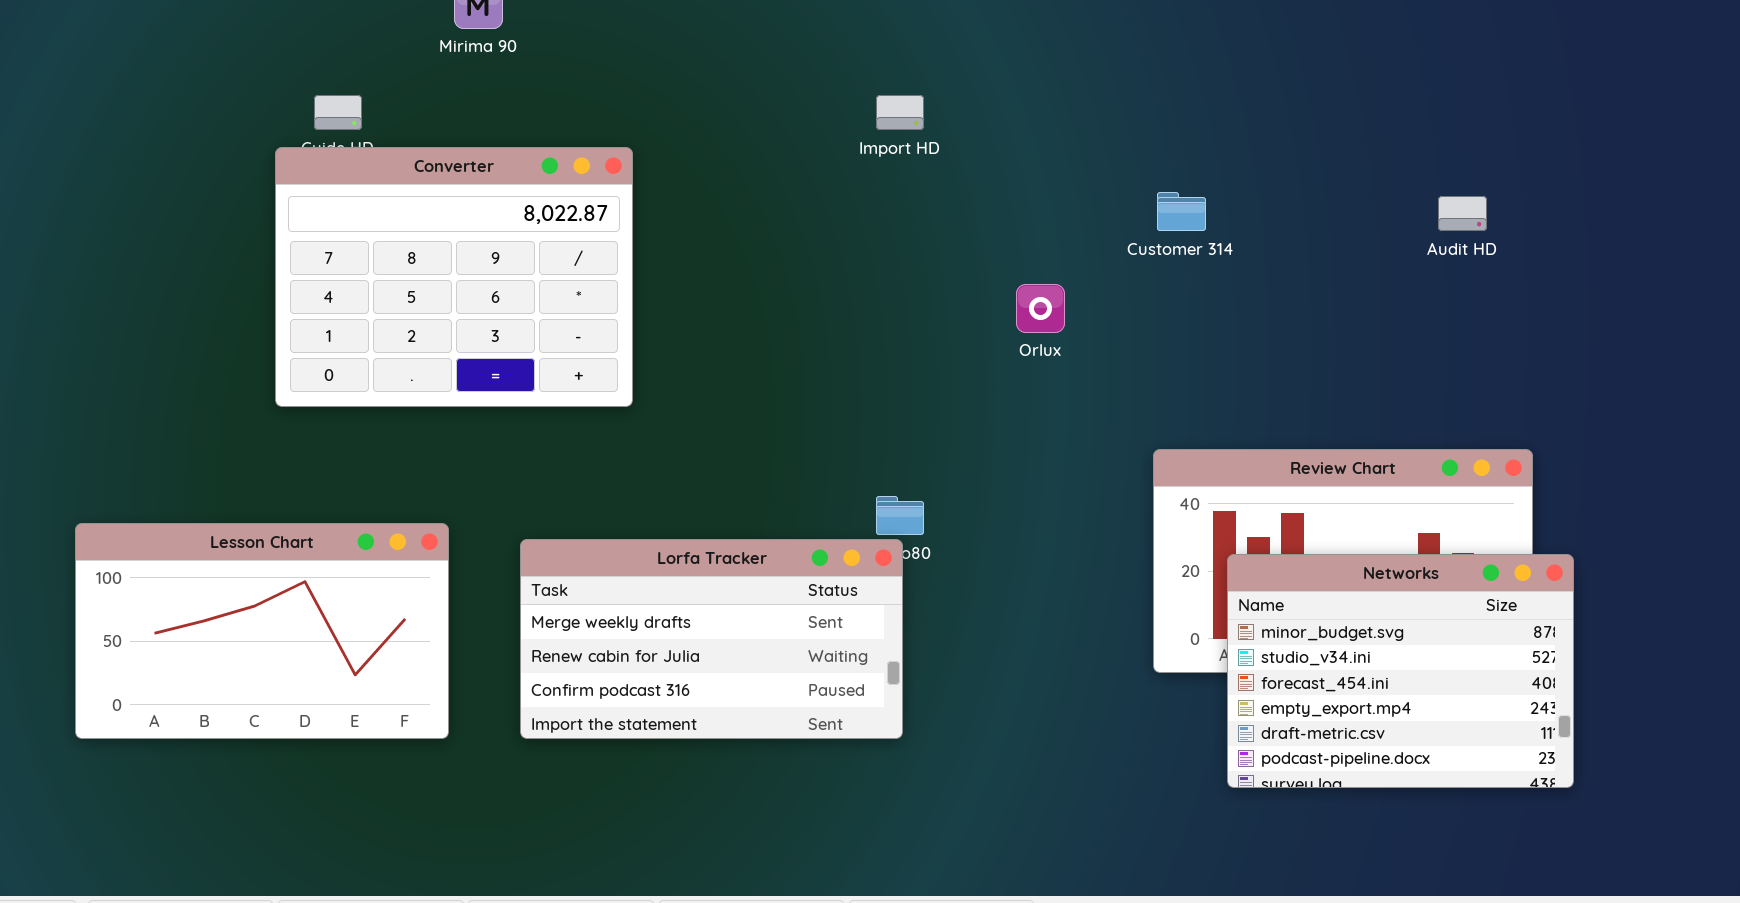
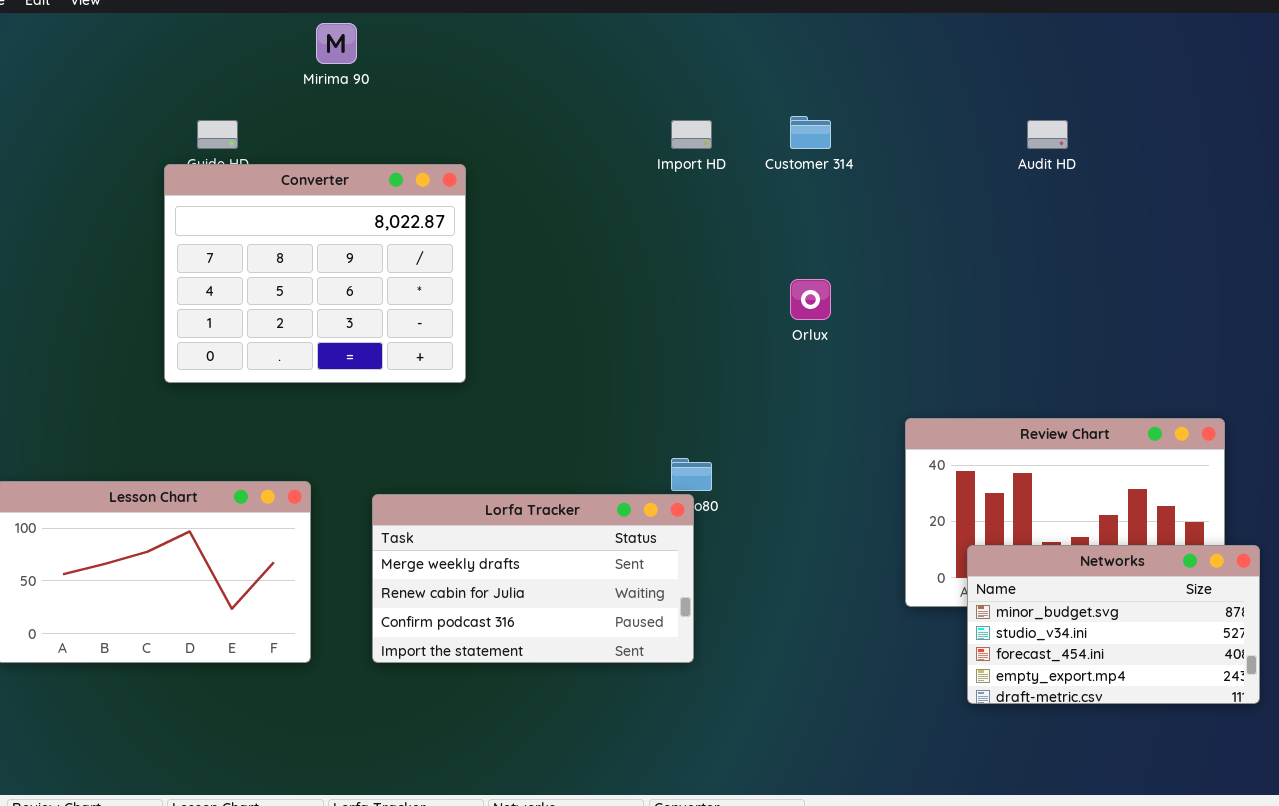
Customer 314: [1157,192,1206,231] -> [790,116,831,149], moved
Audit HD: [1438,196,1487,231] -> [1027,120,1068,149], moved
Networks: [1227,554,1574,788] -> [967,545,1260,704], resized

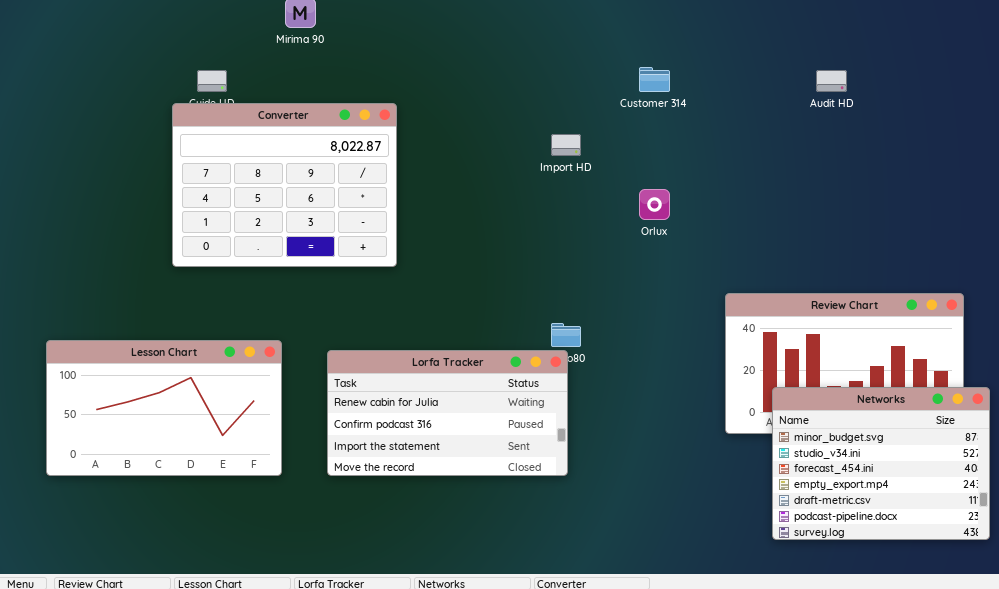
Import HD: [671,120,712,149] -> [551,134,581,156], moved
Lorfa Tracker: [372,494,694,663] -> [327,350,568,476], scrolled down 1 row
Networks: [967,545,1260,704] -> [772,387,990,540], resized

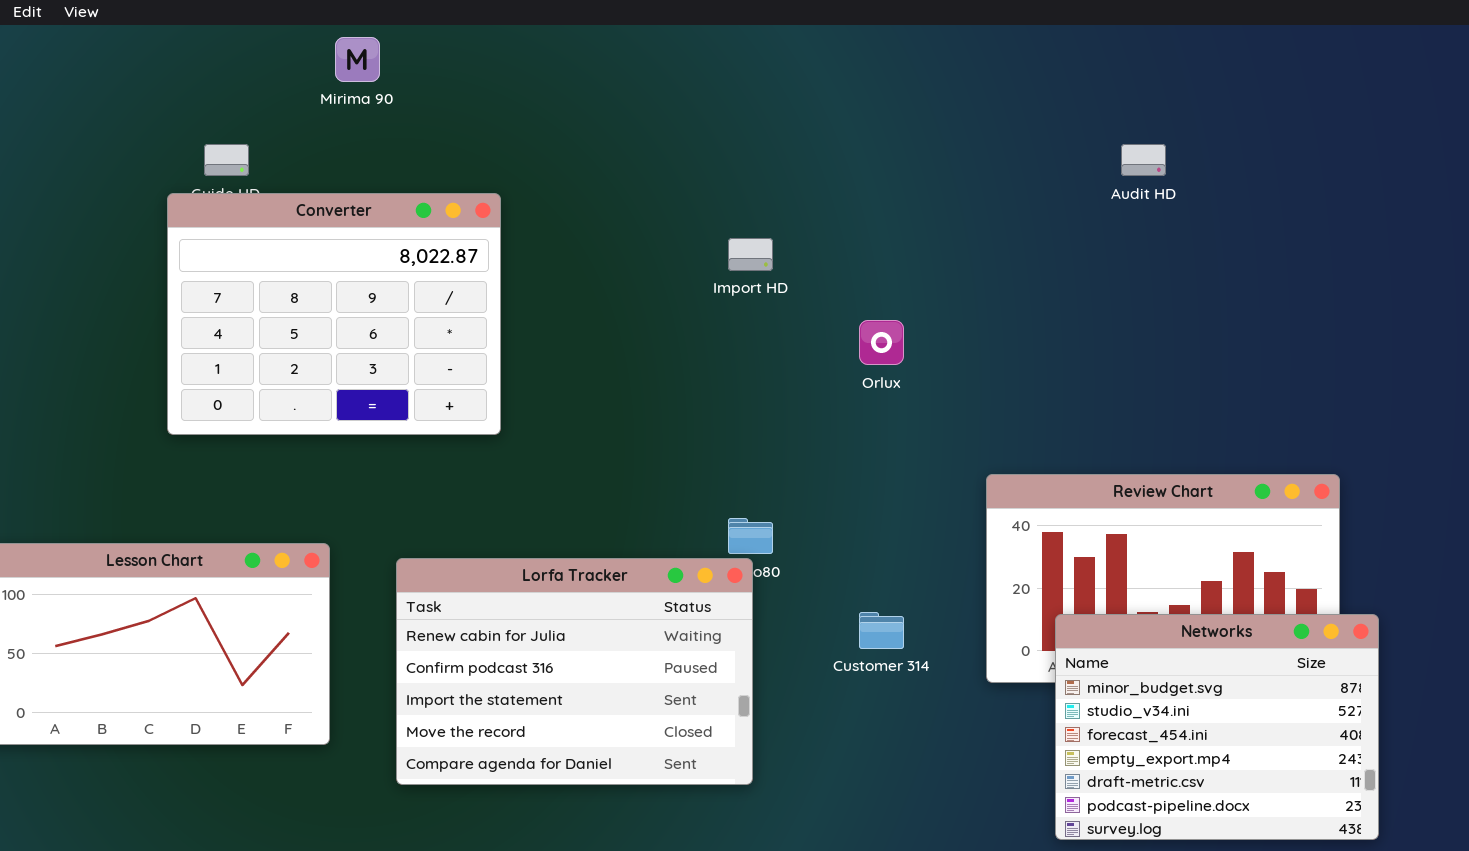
Customer 314: [639,67,670,92] -> [859,612,904,649], moved
Lorfa Tracker: [327,350,568,476] -> [396,558,753,785], resized

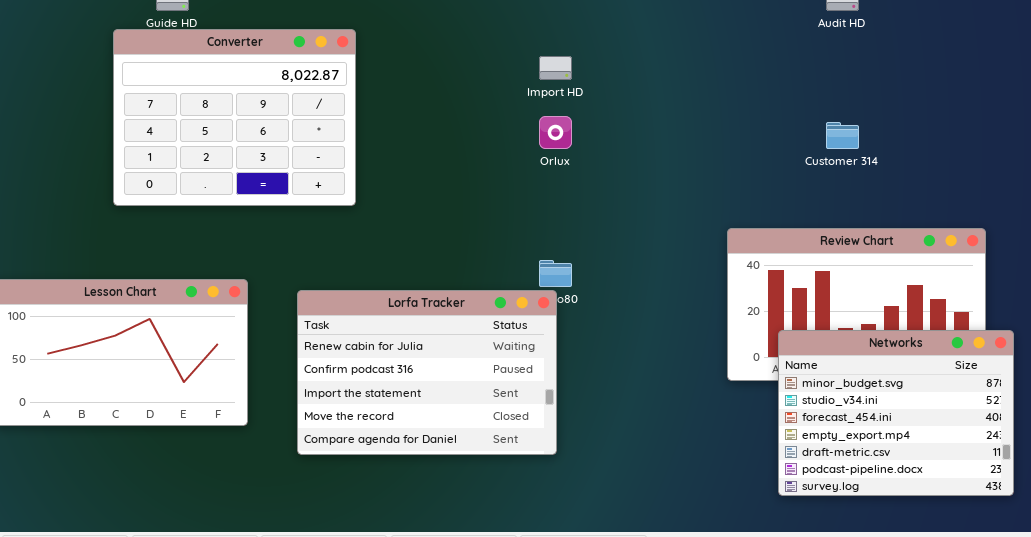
Converter: [167,193,501,435] -> [113,29,356,206], moved
Orlux: [859,320,904,365] -> [539,116,572,149], moved
Customer 314: [859,612,904,649] -> [826,122,859,149], moved

